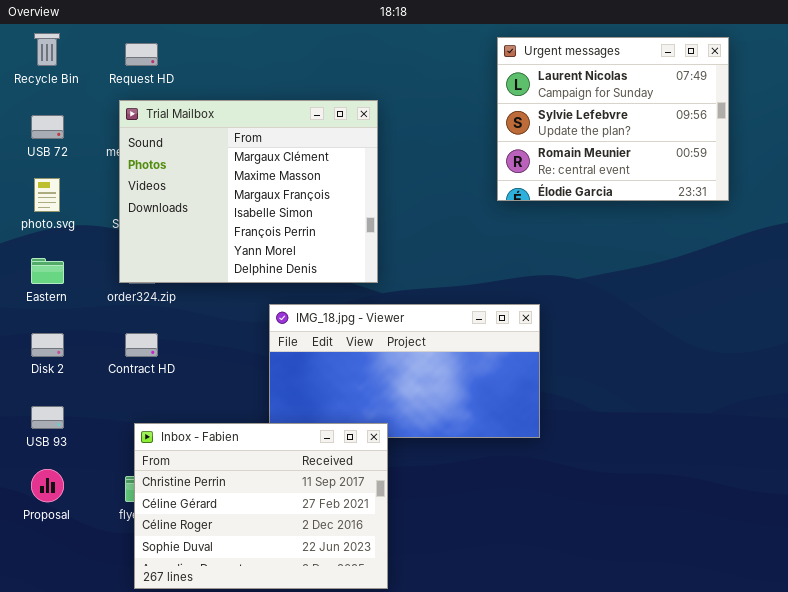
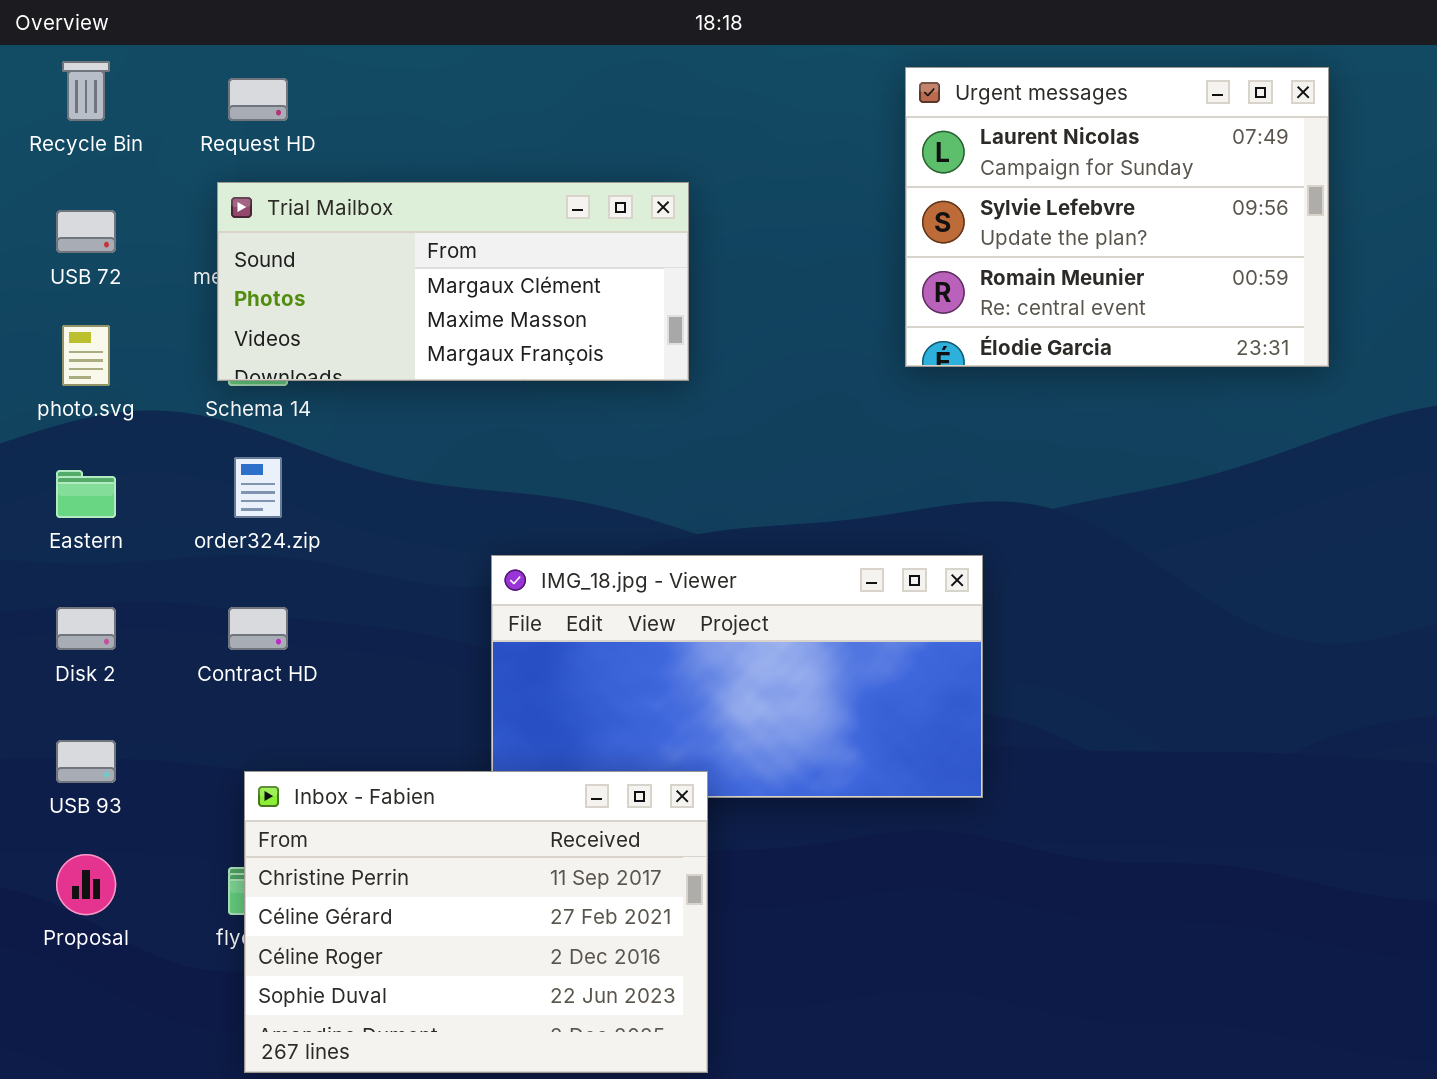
Trial Mailbox: [119,100,378,283] -> [217,182,689,381], resized

